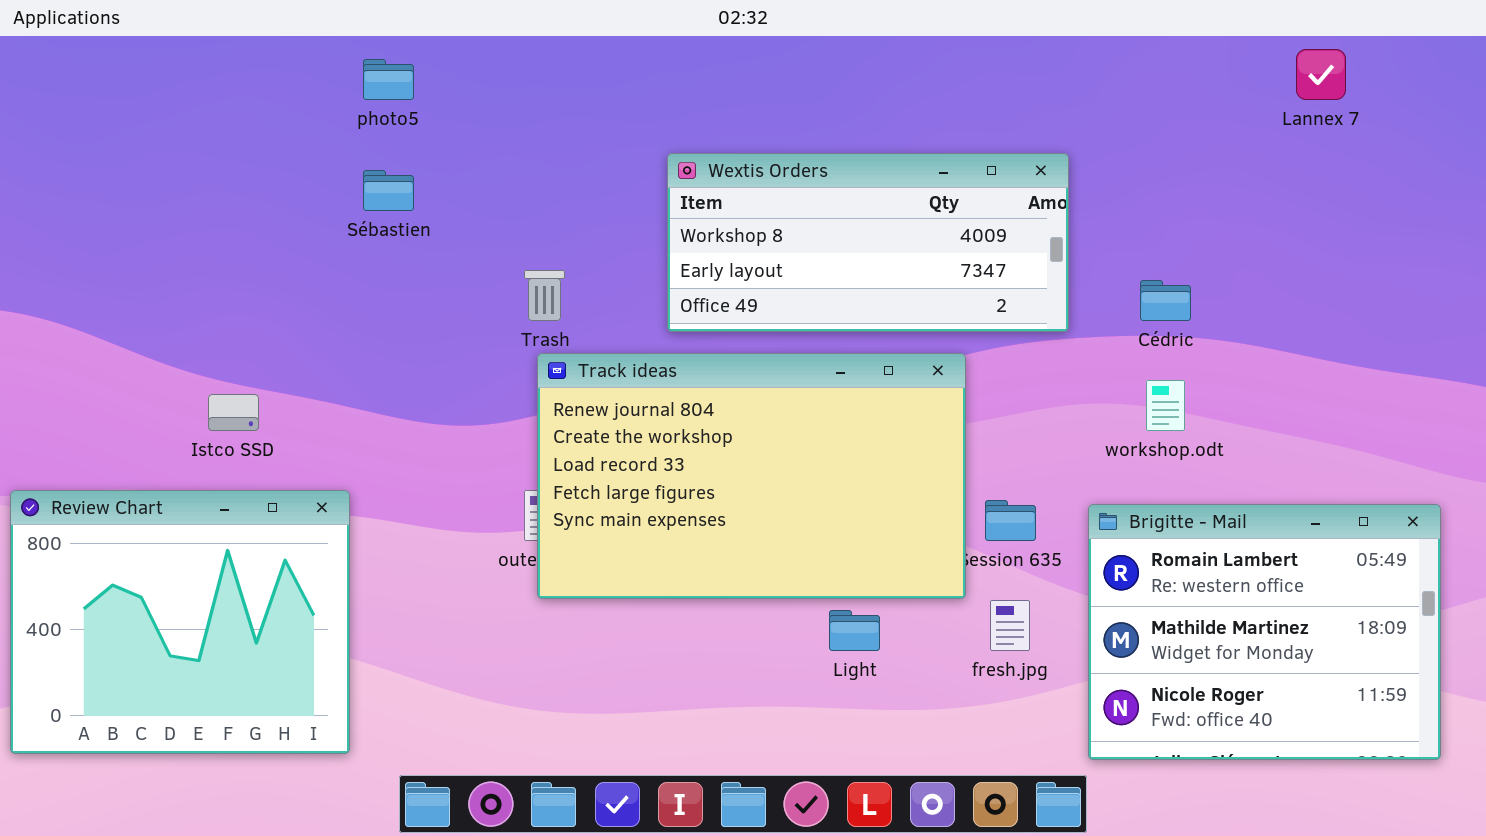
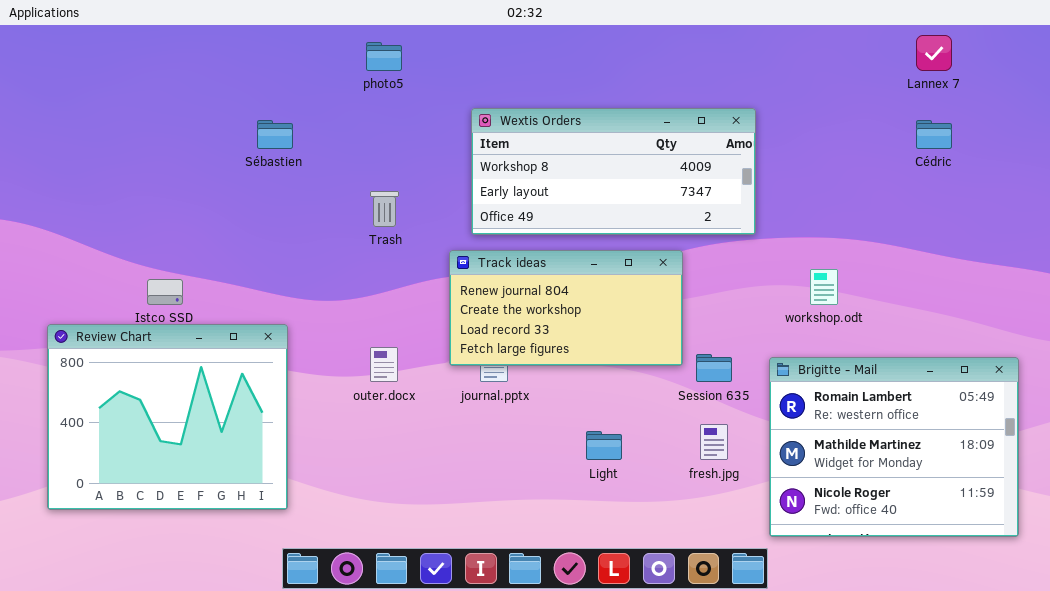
photo5: [363,59,414,100] -> [366,42,402,71], moved
Cédric: [1140,280,1191,321] -> [916,120,952,149], moved
Track ideas: [537,353,966,599] -> [449,250,683,366], resized
Review Chart: [10,490,350,754] -> [47,324,288,510], moved

